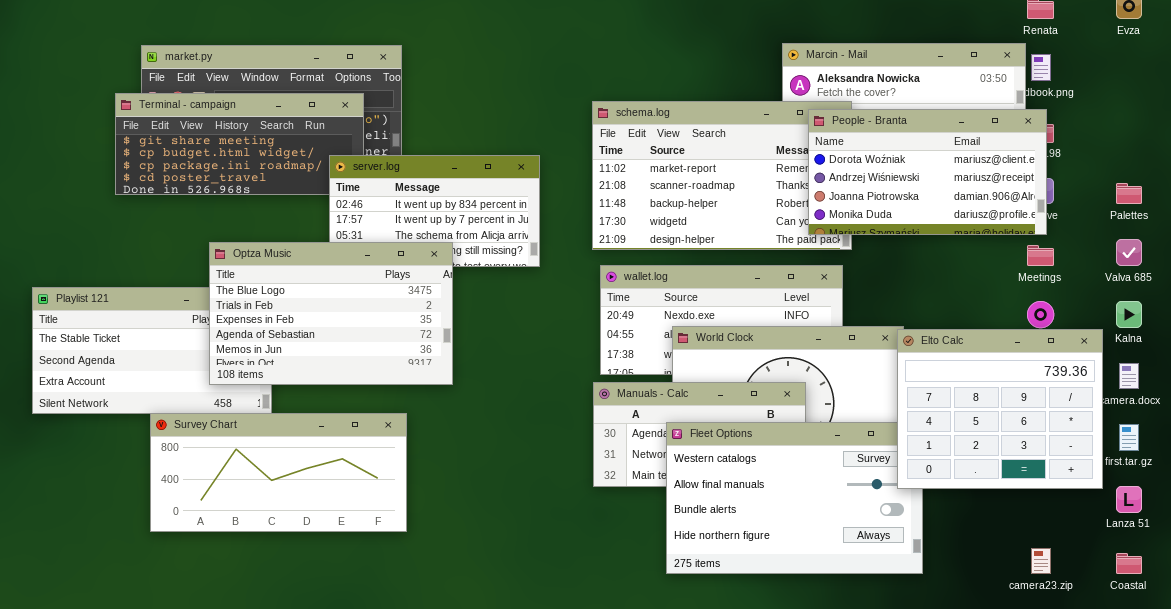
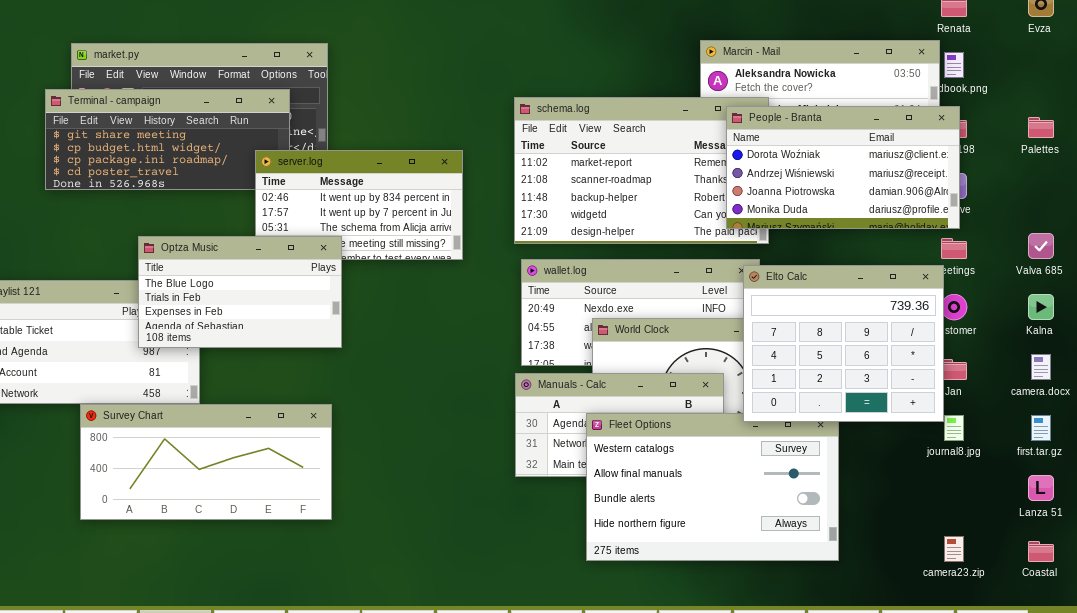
Palettes: [1116,183,1142,204] -> [1028,117,1054,138], moved
Optza Music: [209,242,453,385] -> [138,236,342,348], resized
Elto Calc: [897,329,1103,489] -> [743,265,944,422], moved

